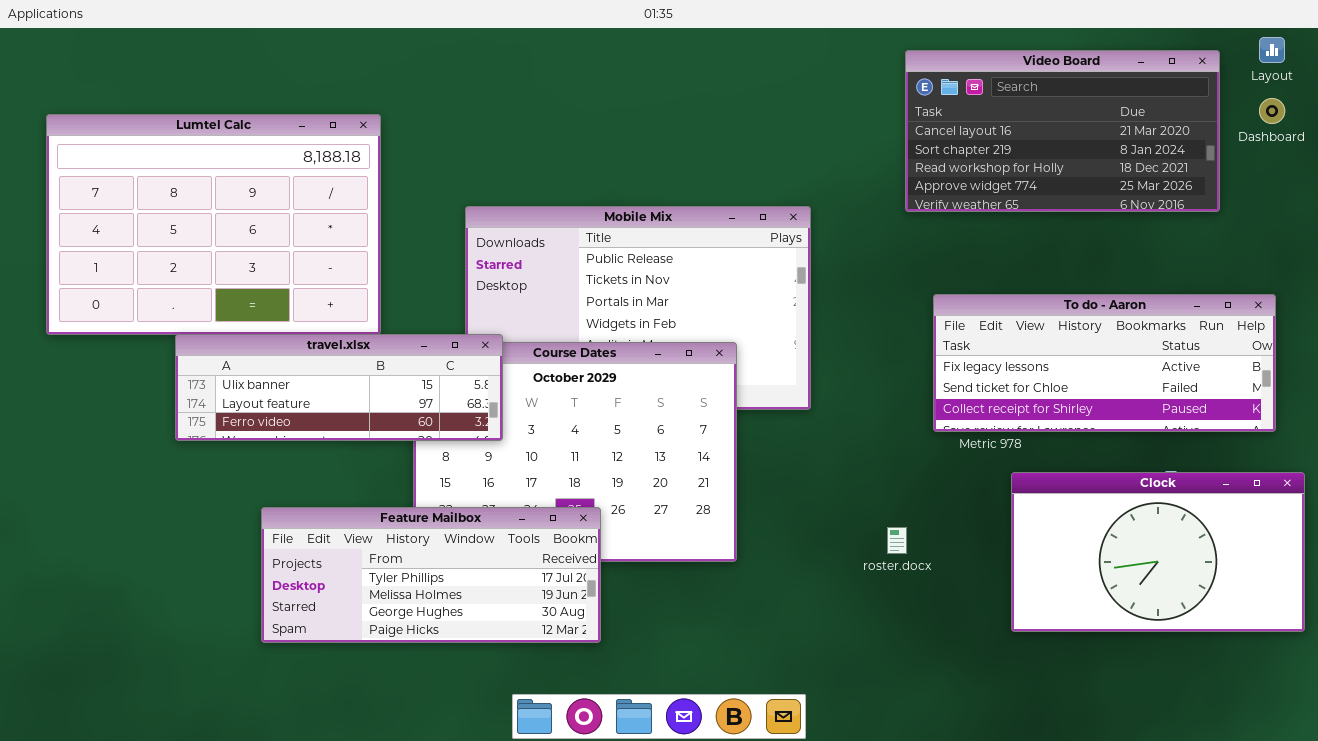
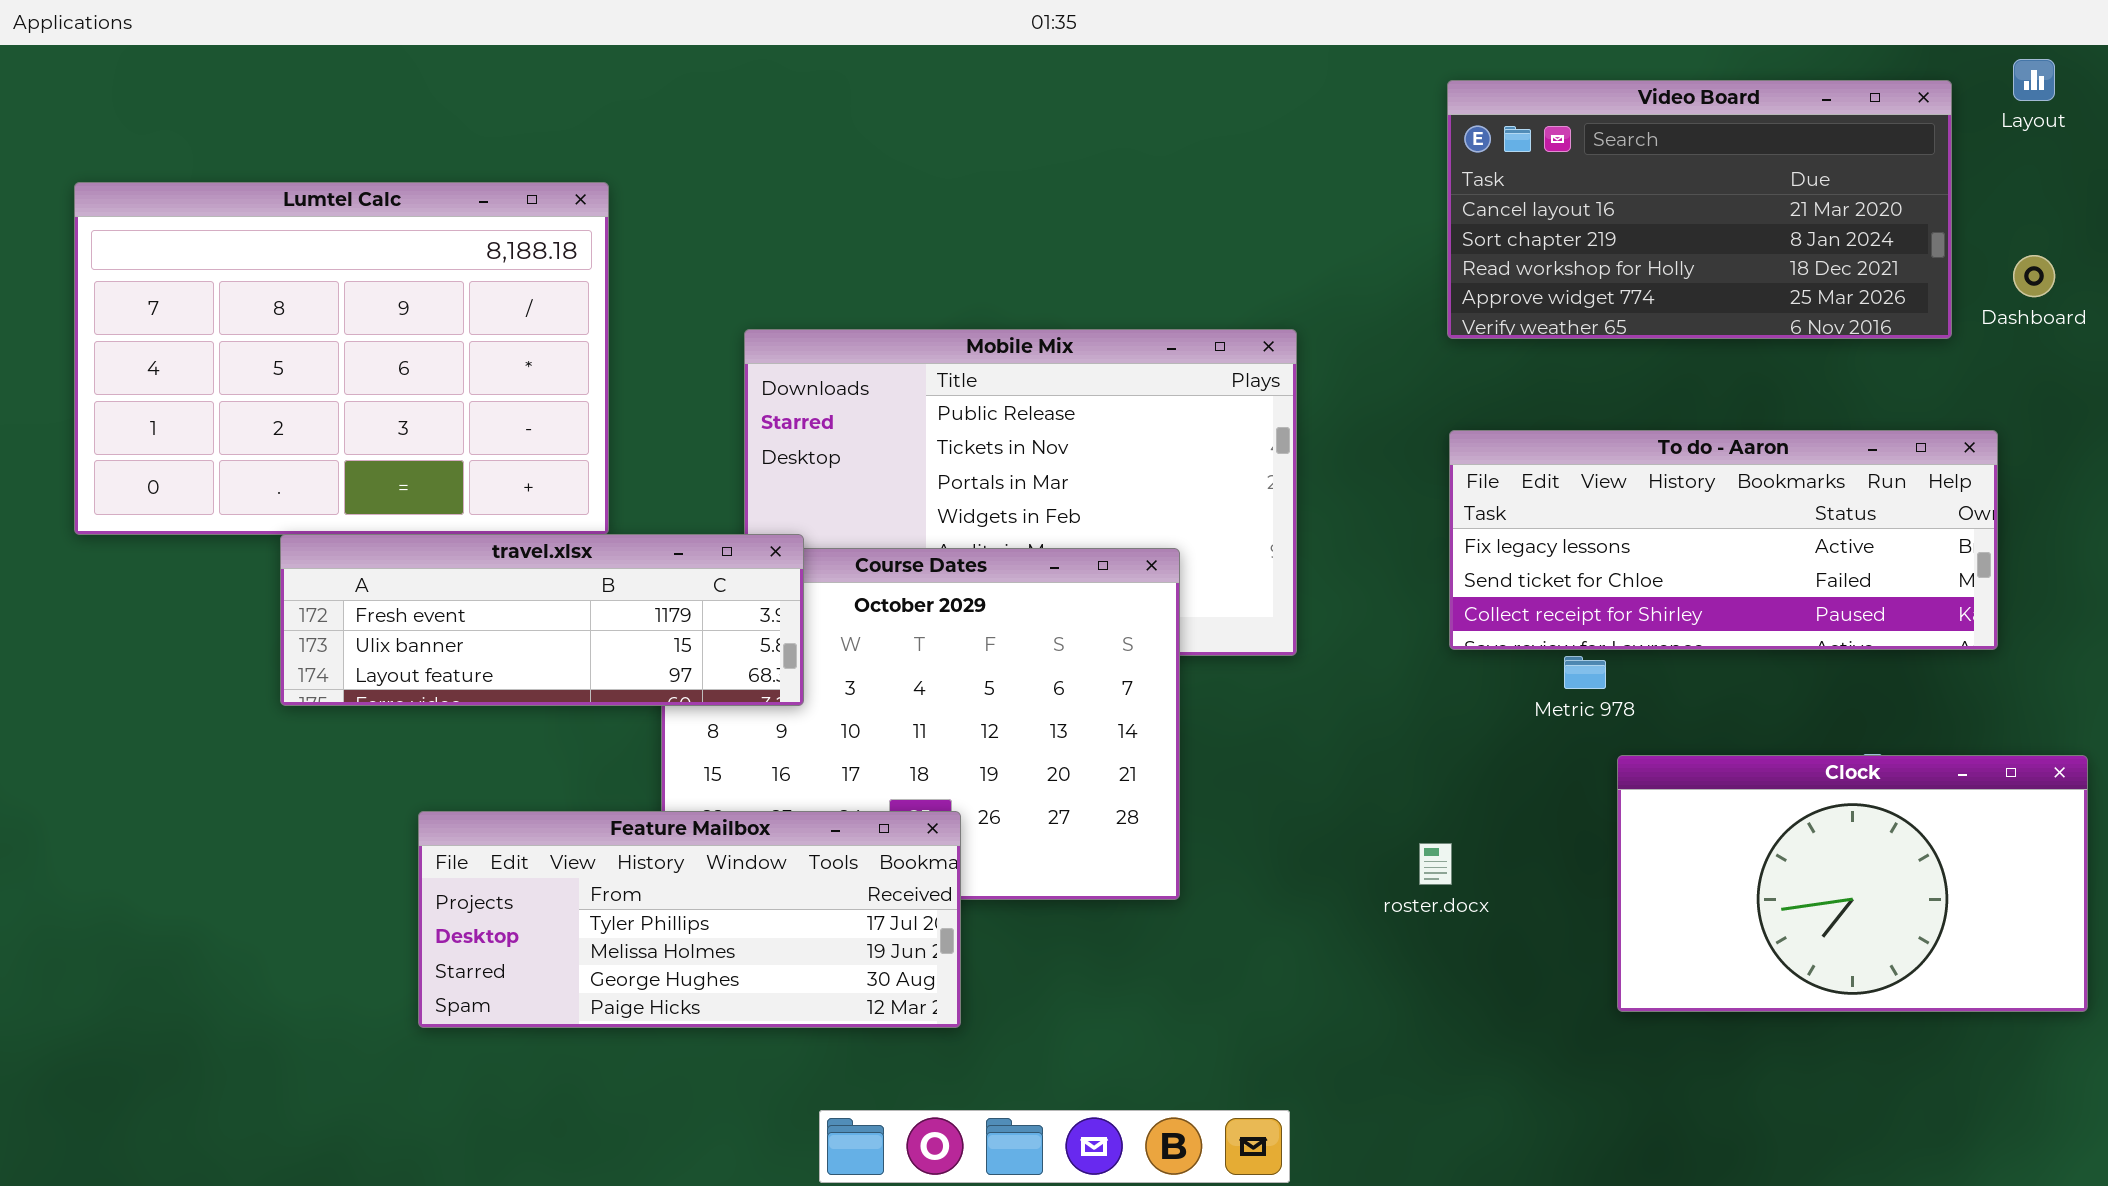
Dashboard: [1259,98,1285,124] -> [2013,255,2055,297], moved
To do - Aaron: [933,294,1276,432] -> [1449,430,1998,650], moved
travel.xlsx: [175,334,503,441] -> [280,534,804,706], scrolled up 1 row

